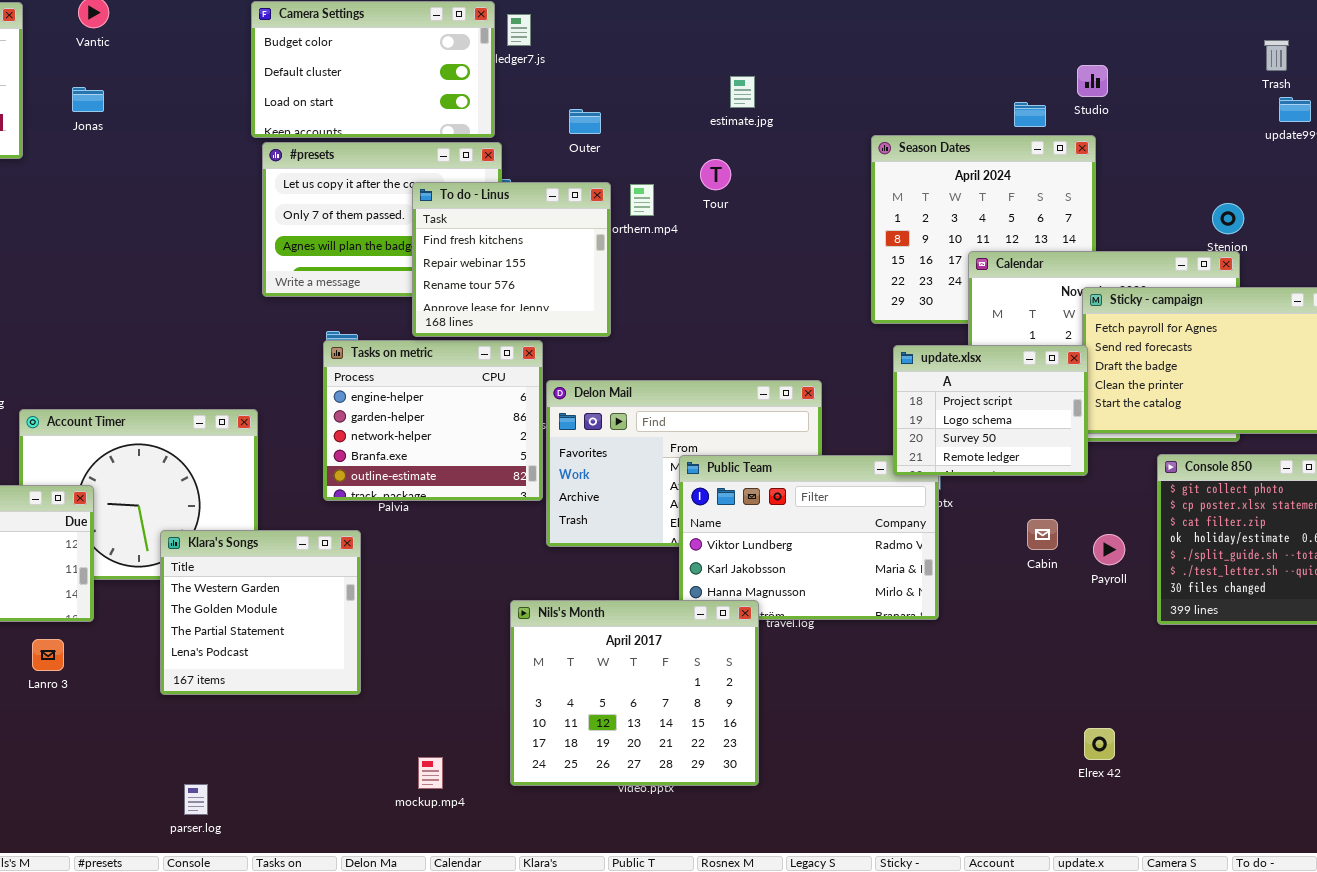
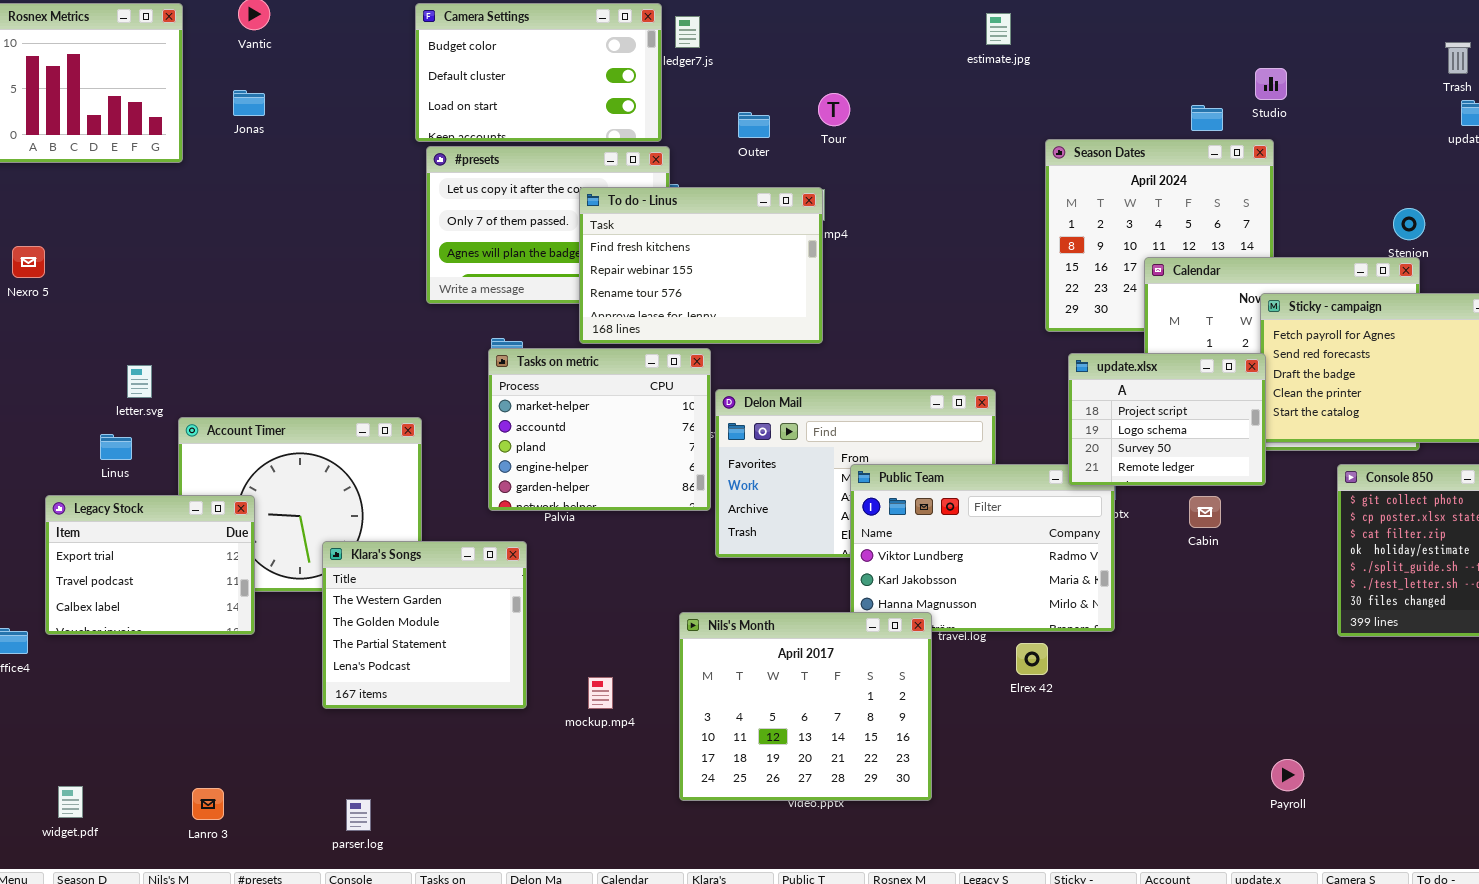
estimate.jpg: [730,76,755,108] -> [986,13,1011,45], moved
Tour: [700,159,731,190] -> [818,93,850,126], moved
To do - Linus: [412,182,611,337] -> [579,187,823,344], resized
Tasks on metric: [323,340,543,501] -> [488,348,711,511], scrolled up 3 rows
Cabin: [1027,519,1058,550] -> [1189,496,1221,528], moved
Payroll: [1093,534,1125,565] -> [1271,759,1304,791], moved
Lanro 3: [32,639,64,671] -> [192,788,224,820], moved
Elrex 42: [1084,728,1115,760] -> [1016,643,1048,675], moved
mockup.mp4: [418,757,443,789] -> [588,677,613,709], moved

